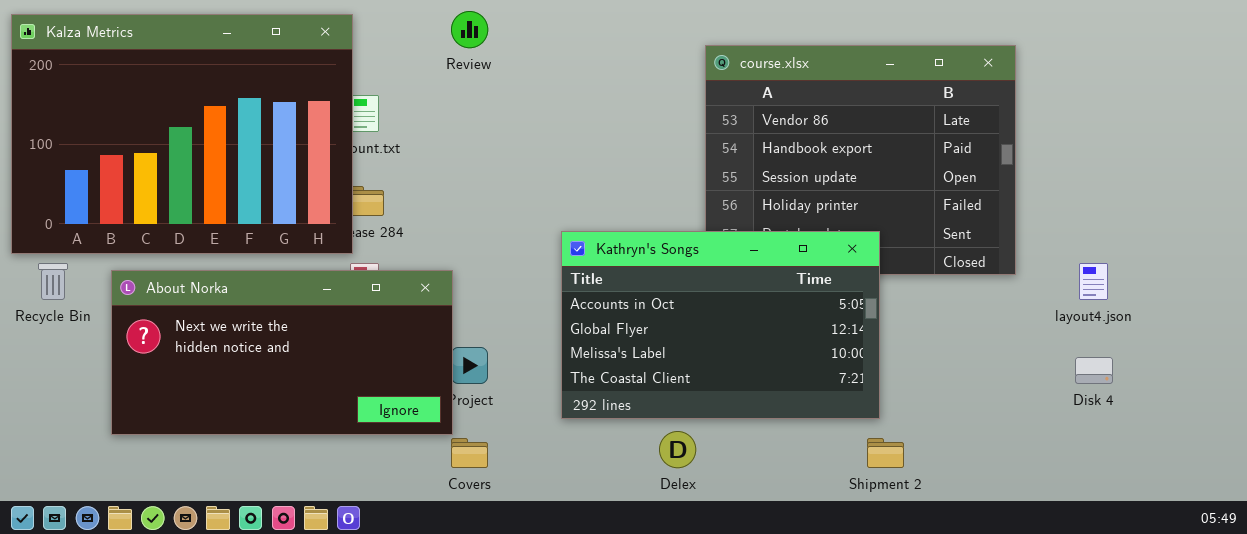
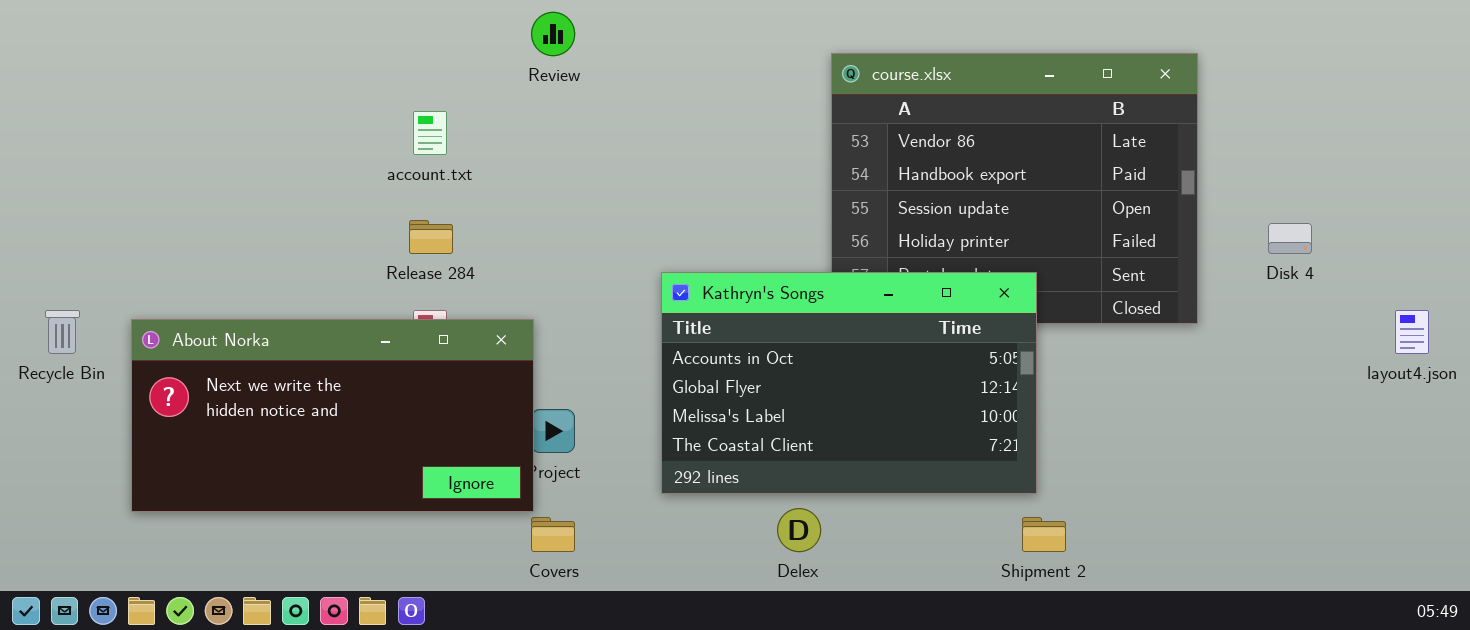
Kalza Metrics: [11,14,353,254] -> none, closed
layout4.json: [1079,263,1108,300] -> [1395,310,1429,354], moved
Disk 4: [1075,357,1113,384] -> [1268,223,1312,254], moved

